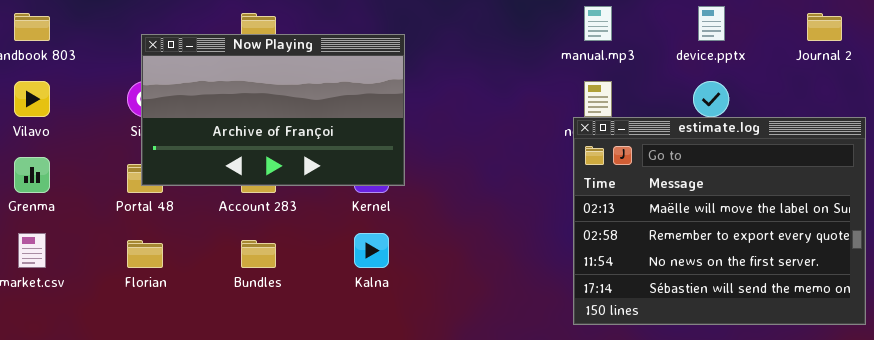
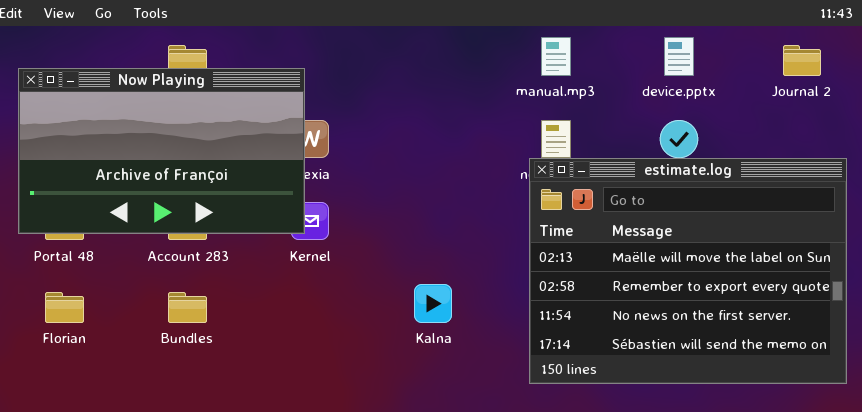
Now Playing: [141,34,405,186] -> [18,68,305,234], moved
Kalna: [354,233,389,268] -> [414,284,452,323], moved

